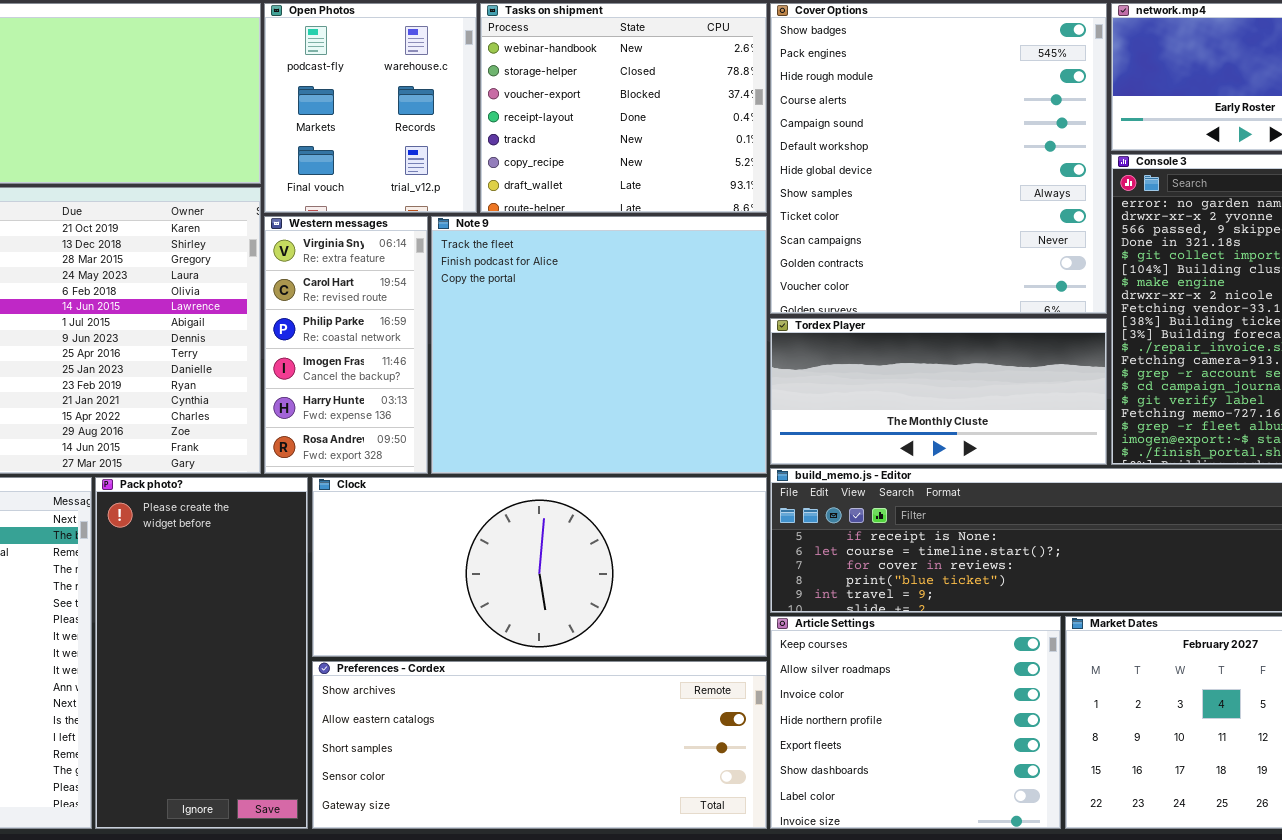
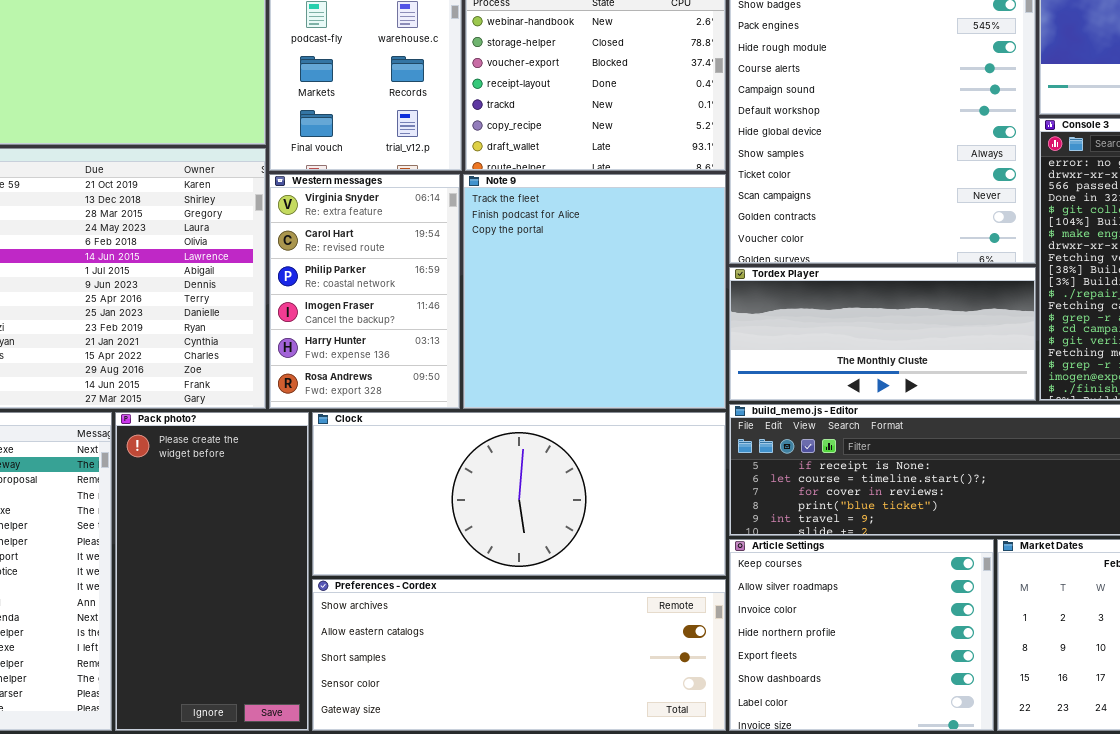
Western messages: [264,216,428,474] -> [269,174,460,409], resized
Note 9: [431,216,767,474] -> [463,174,726,409], resized

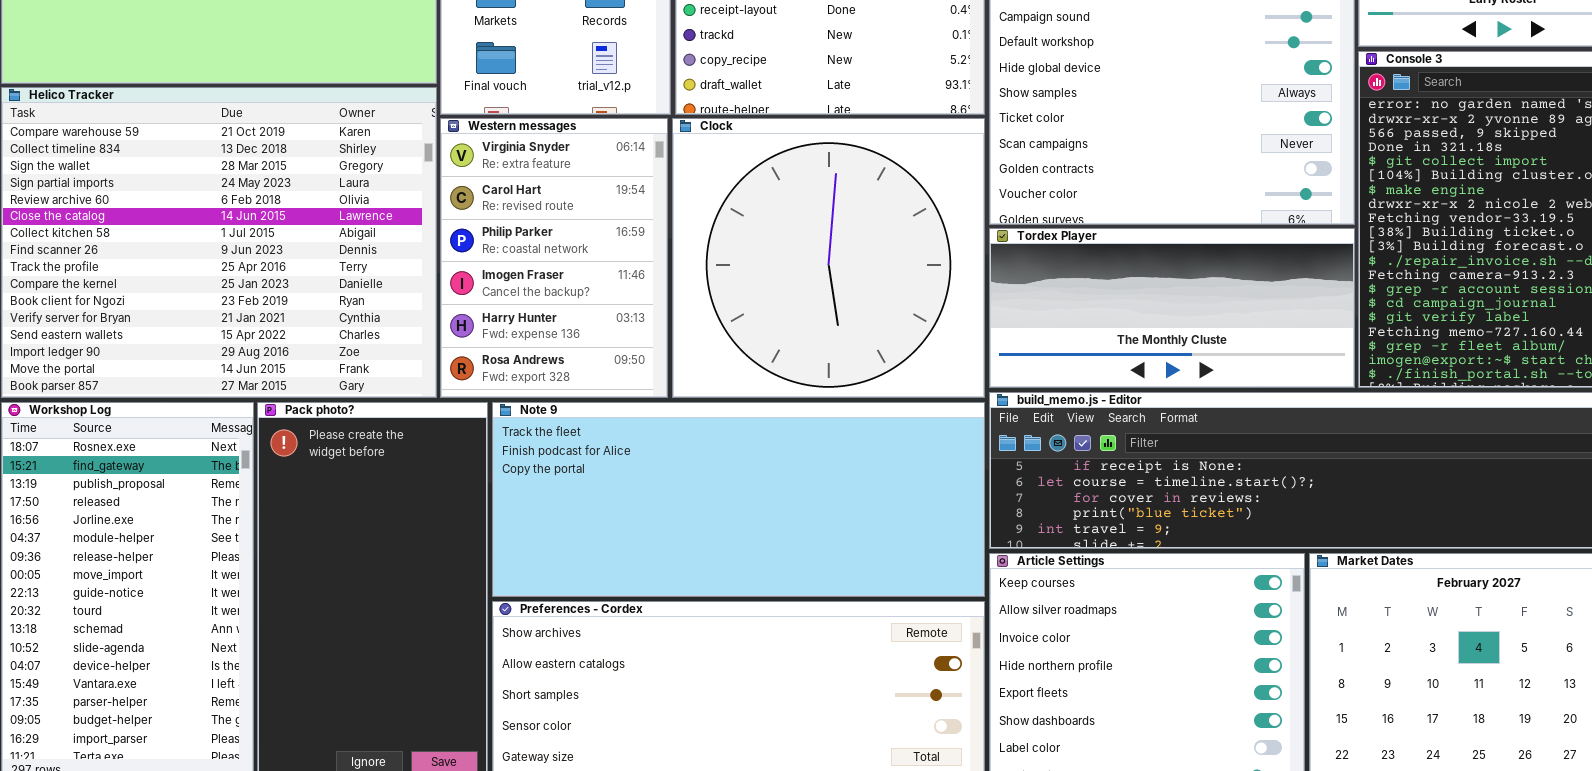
Note 9: [463,174,726,409] -> [492,402,985,597], moved, resized
Clock: [312,412,726,576] -> [672,118,985,398], moved, resized

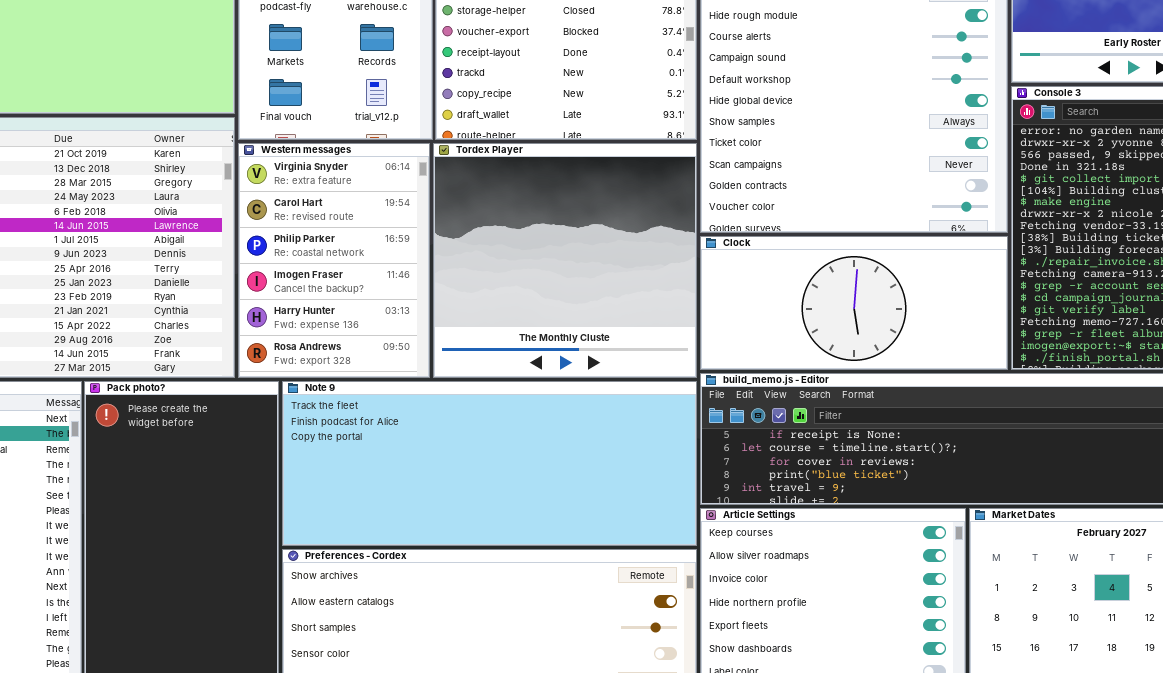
Clock: [672,118,985,398] -> [700,236,1008,370], moved, resized
Tordex Player: [989,228,1355,388] -> [433,143,697,378], moved, resized

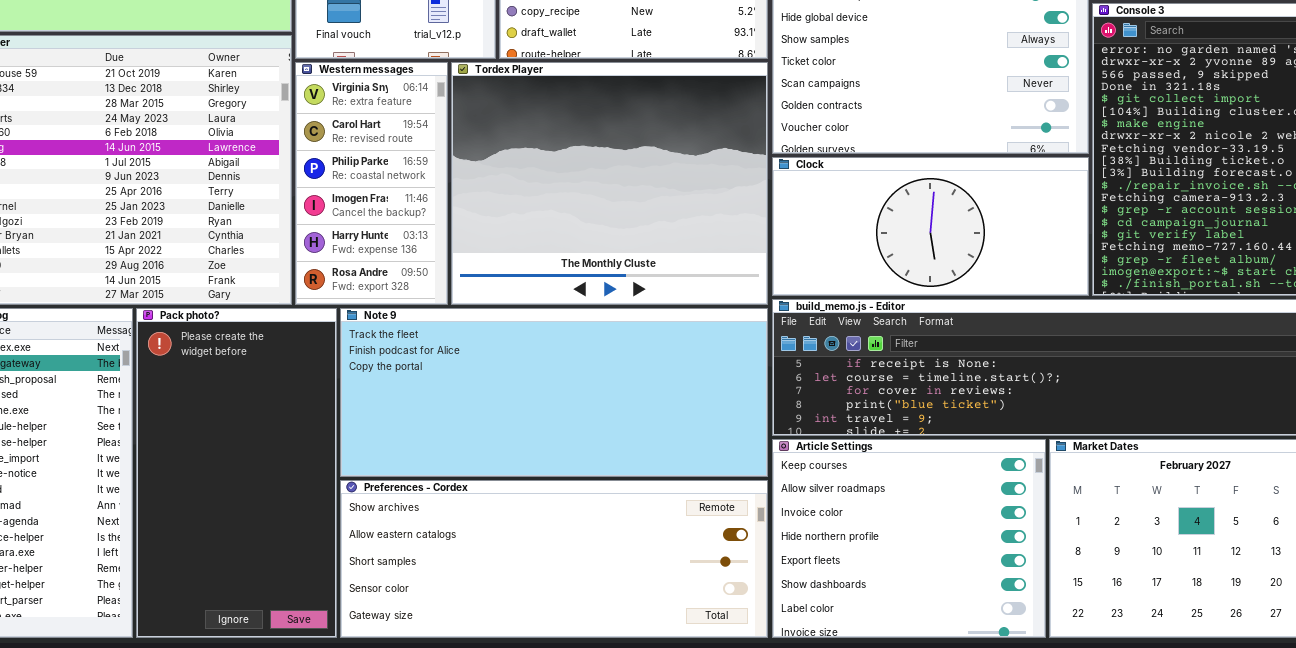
Western messages: [238,143,430,378] -> [295,62,448,305], resized
Tordex Player: [433,143,697,378] -> [451,62,768,305], resized

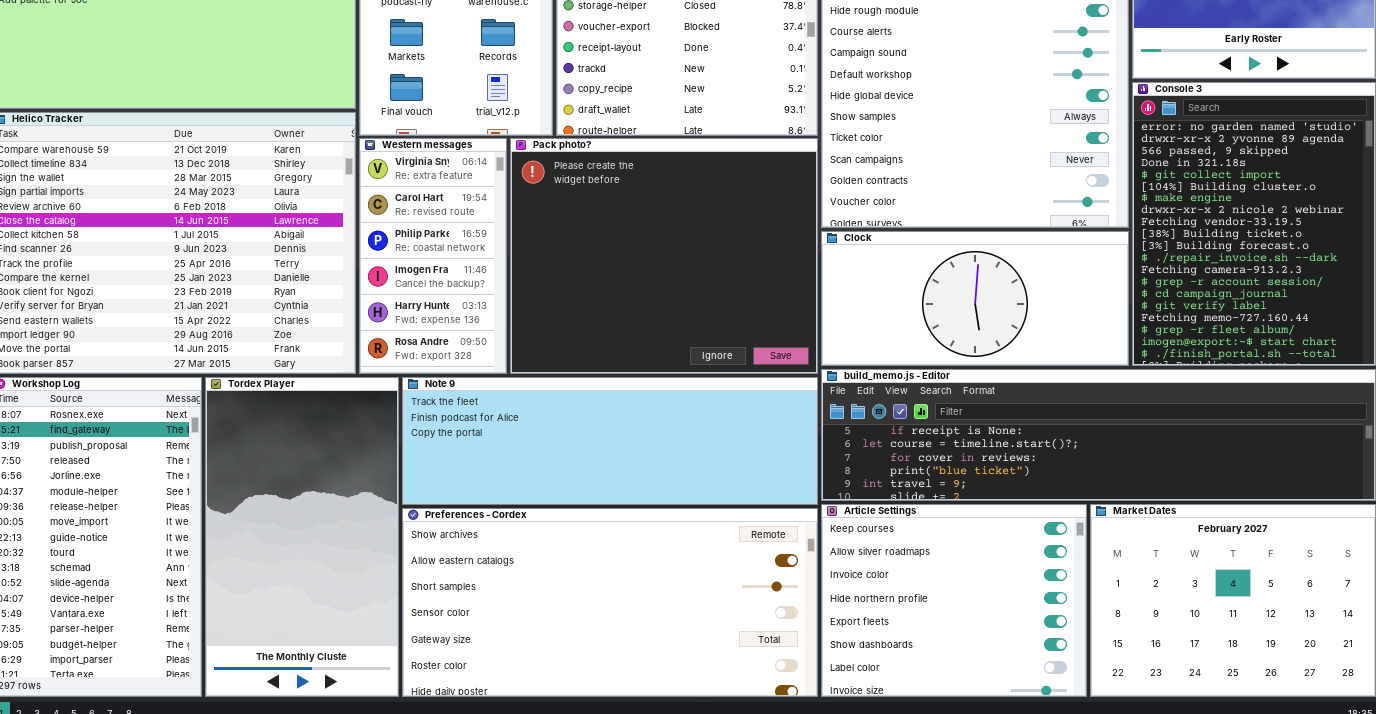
Tordex Player: [451,62,768,305] -> [205,377,399,697], moved, resized
Pack photo?: [136,308,337,638] -> [510,138,818,374], moved, resized
Note 9: [340,308,768,477] -> [402,377,818,505], resized
Preferences - Cordex: [340,480,768,638] -> [402,508,818,697], resized

